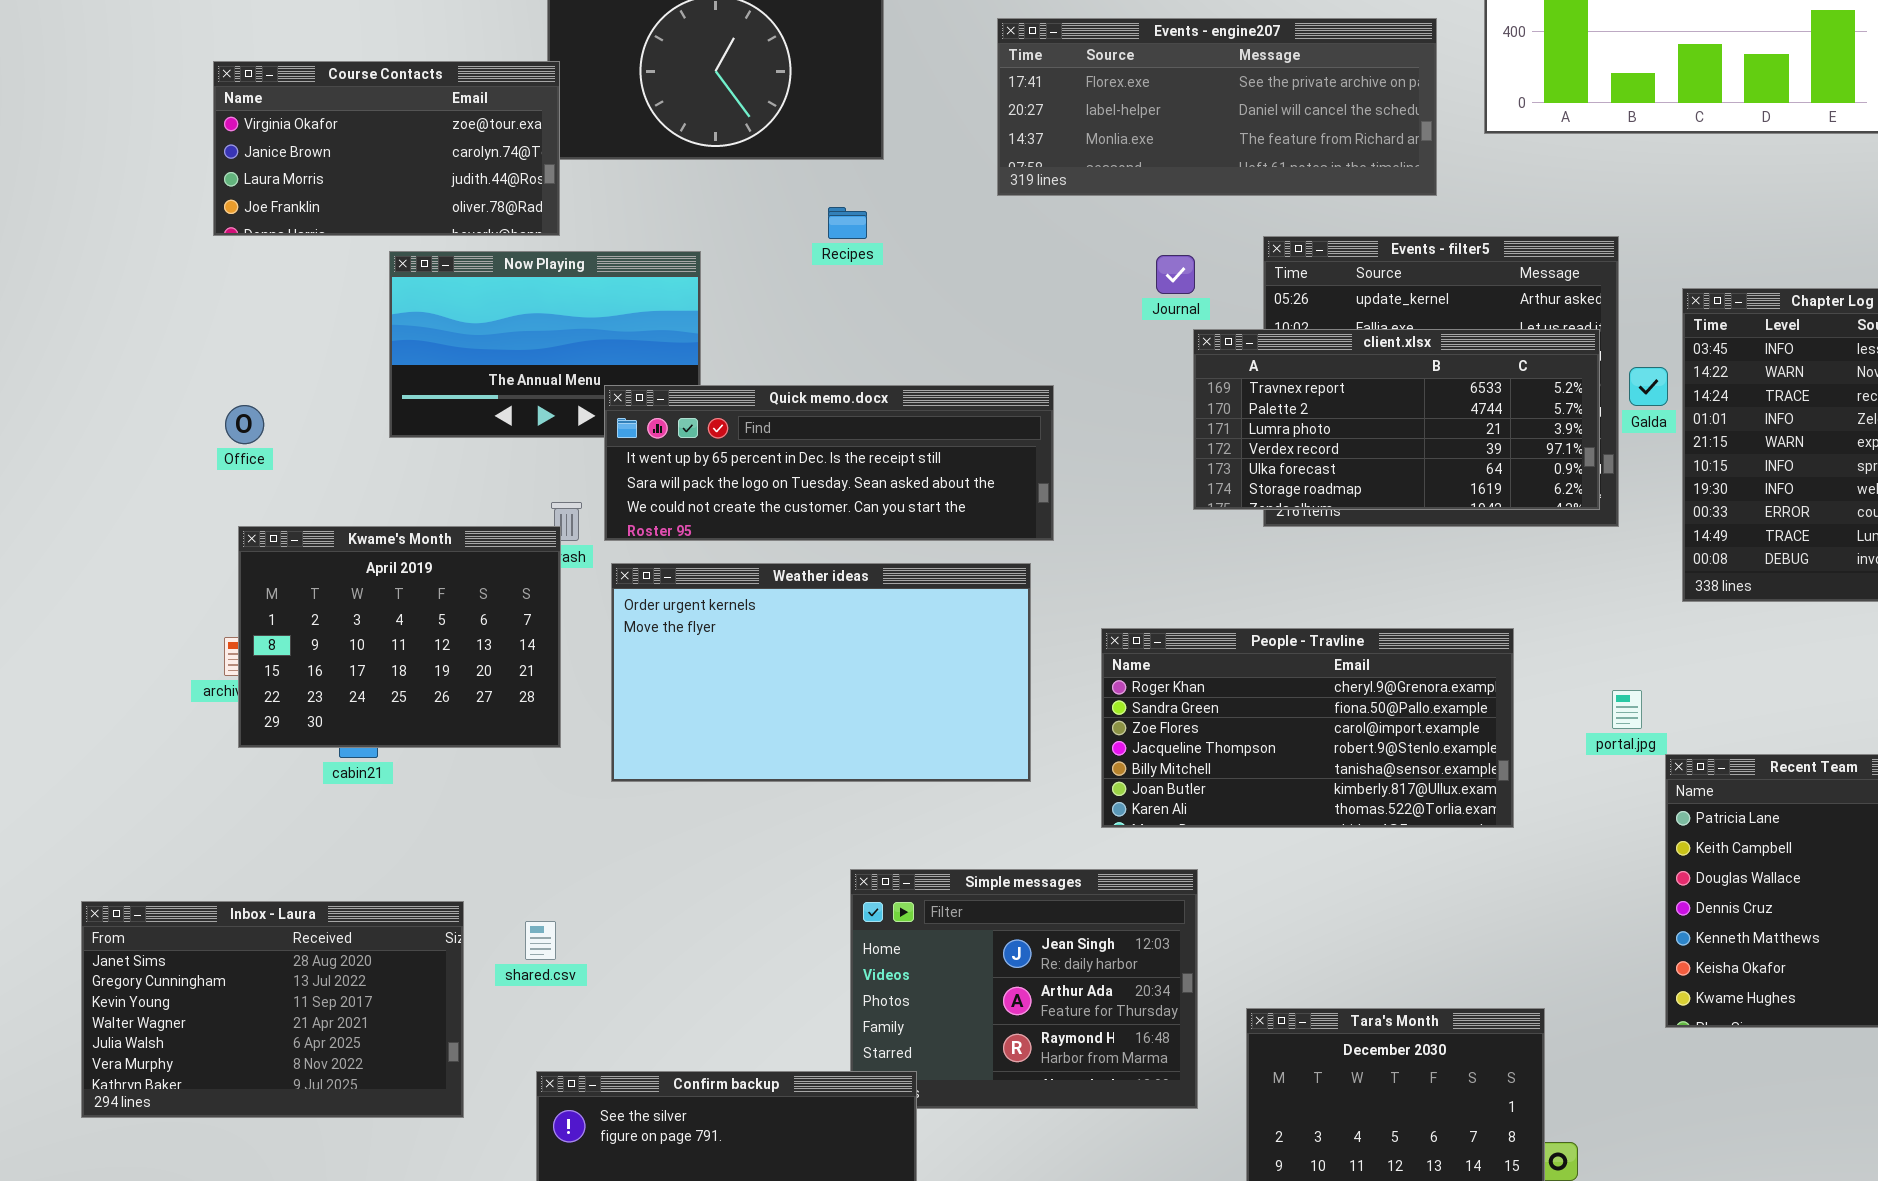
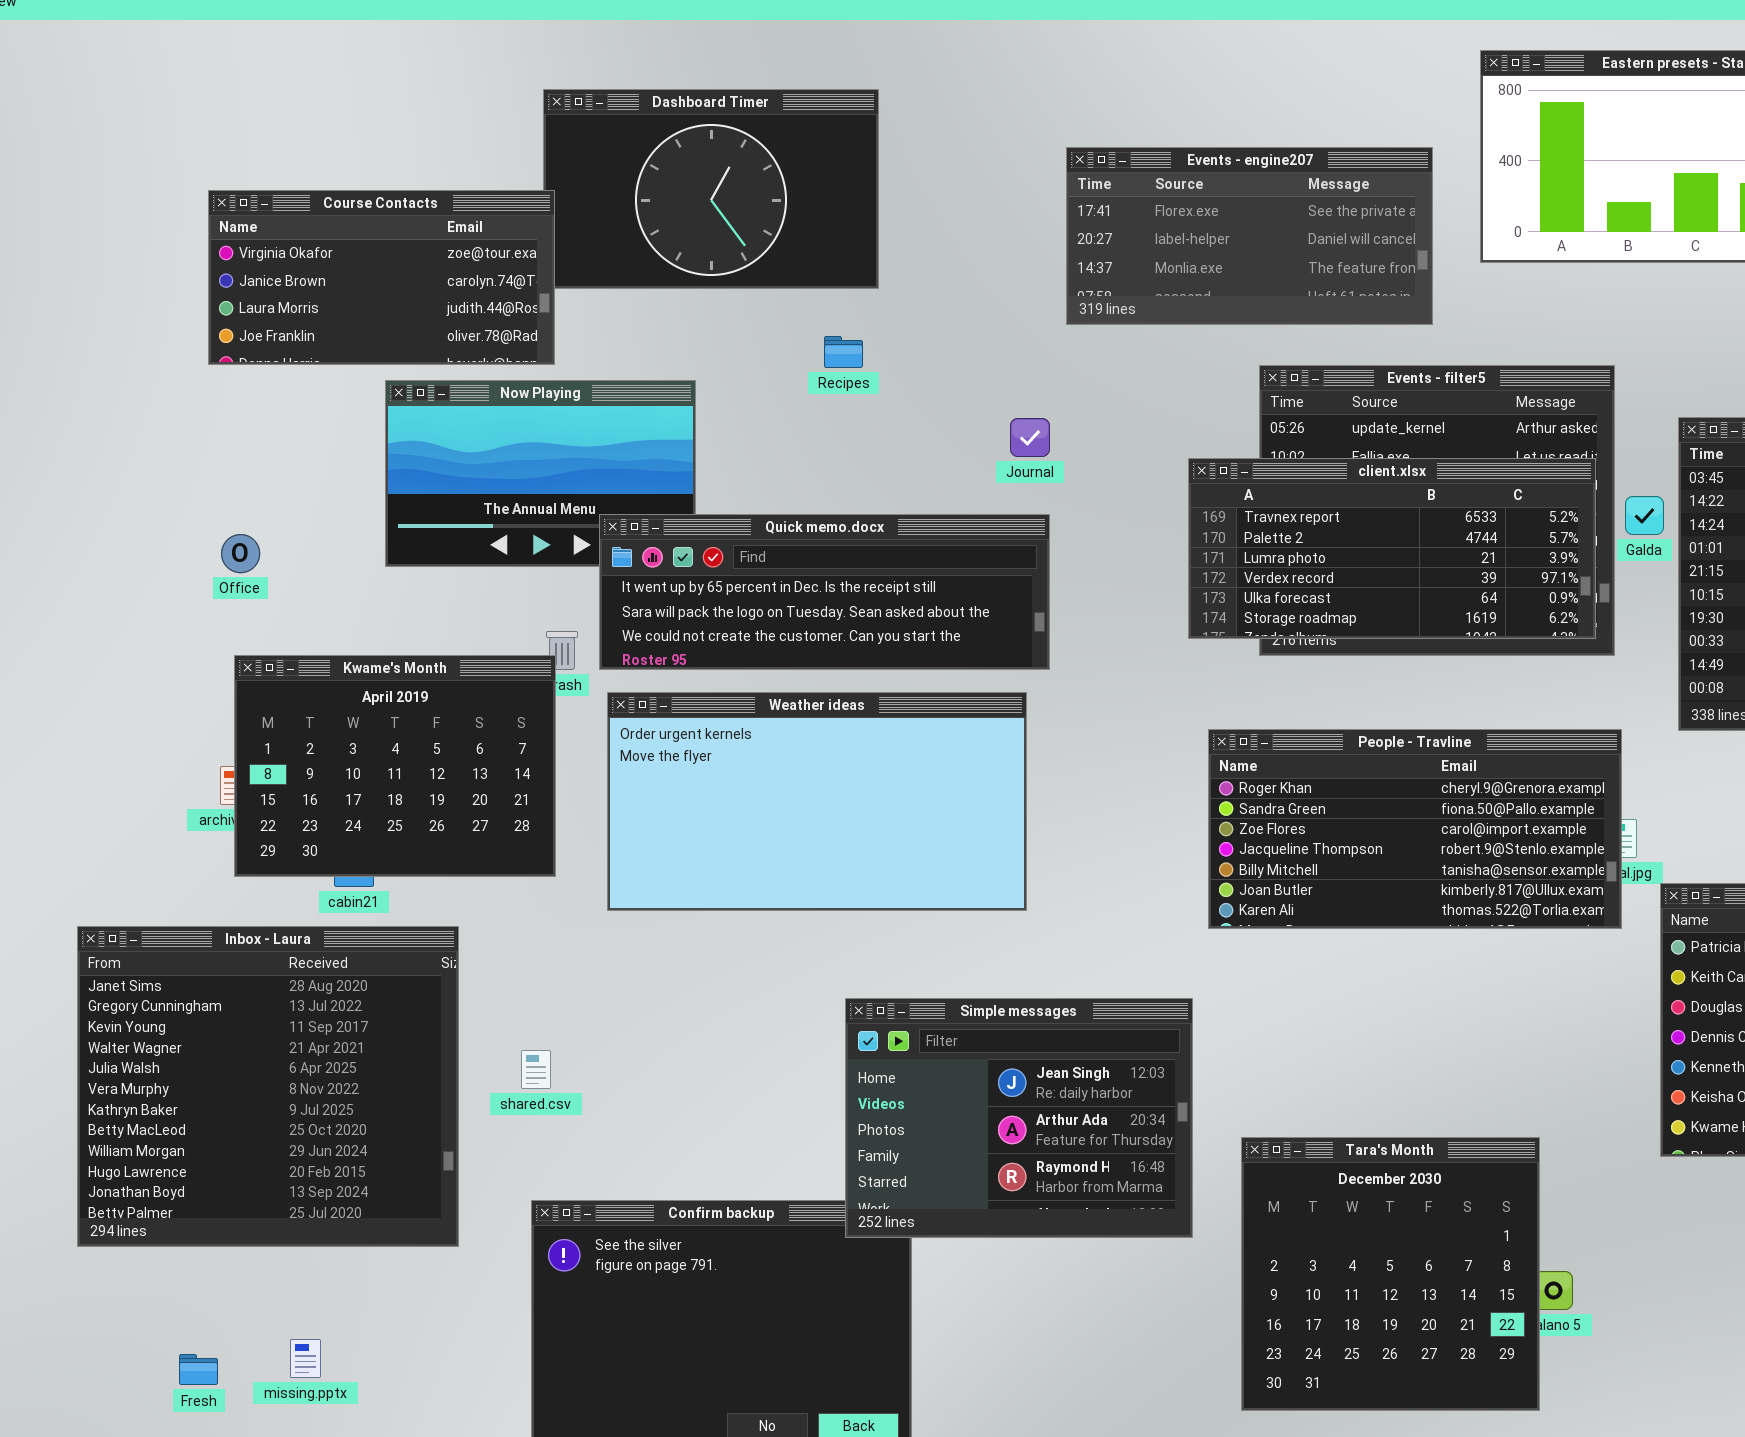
Events - engine207: [997,18,1437,196] -> [1066,147,1433,325], resized
Journal: [1156,255,1195,294] -> [1010,418,1050,457], moved
People - Travline: [1101,628,1514,828] -> [1208,729,1622,929], moved
Simple messages: [850,869,1198,1109] -> [845,998,1193,1238], raised
Inbox - Laura: [81,901,464,1118] -> [77,926,459,1247], resized

